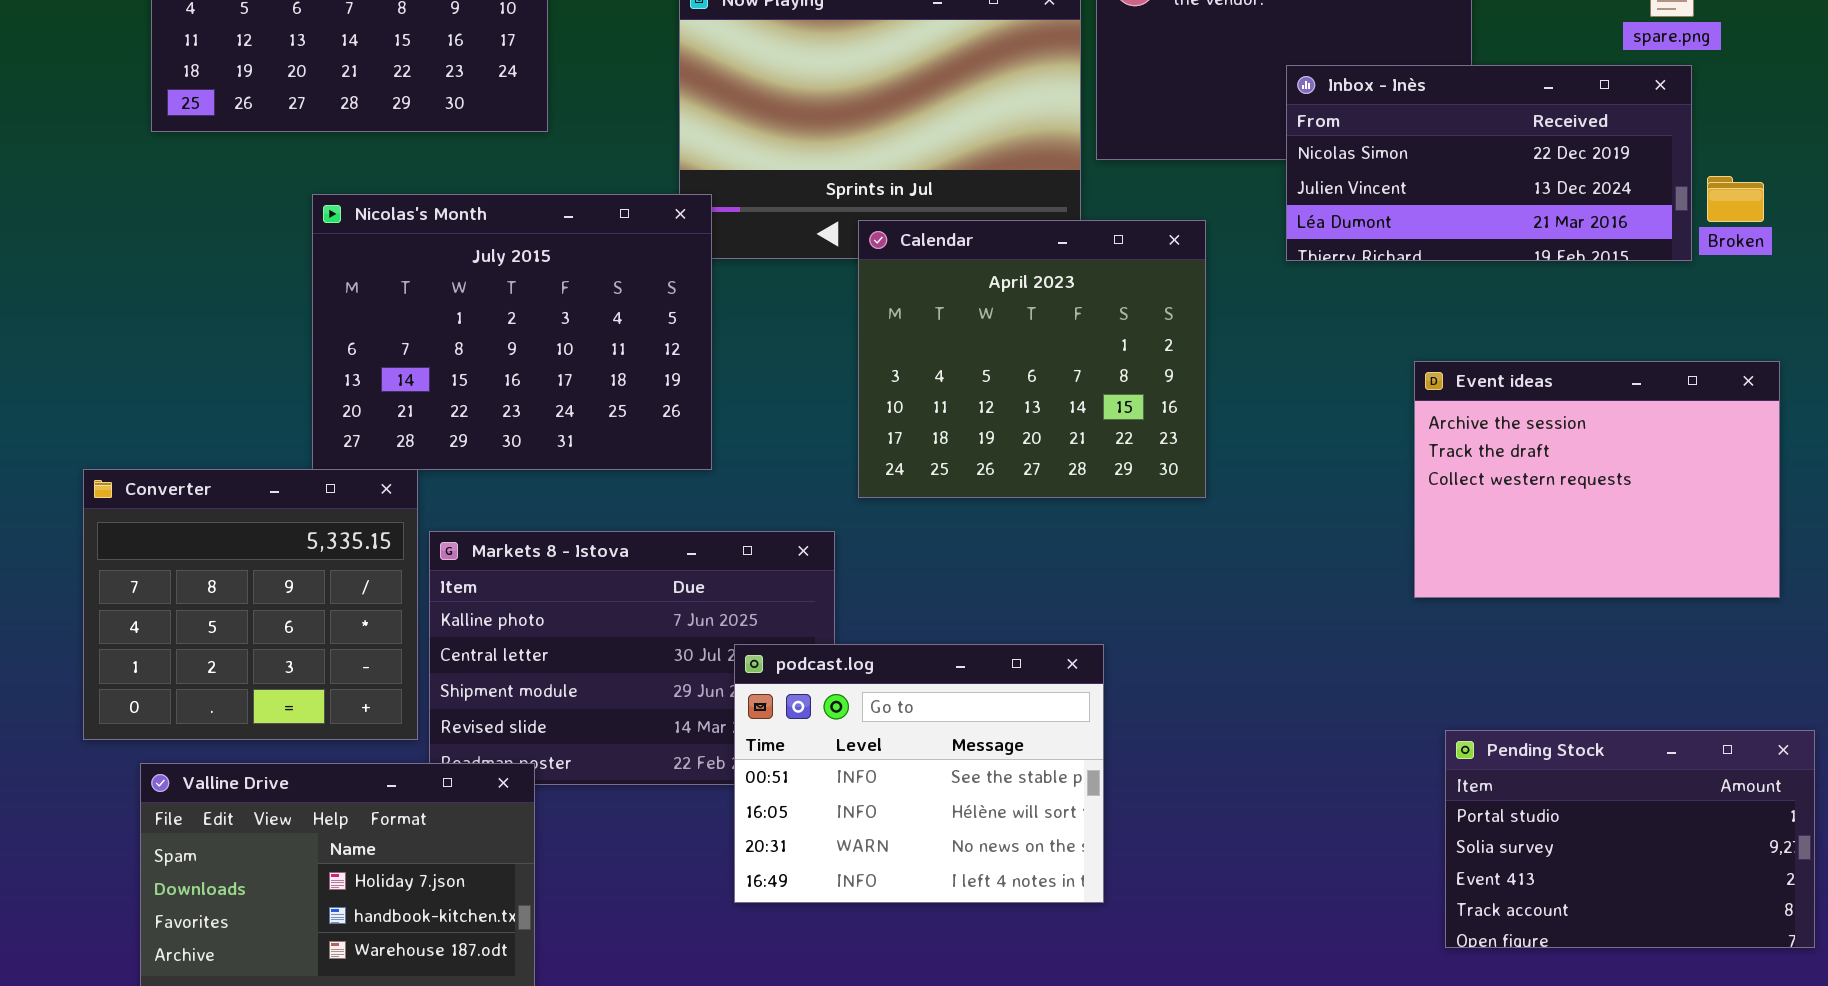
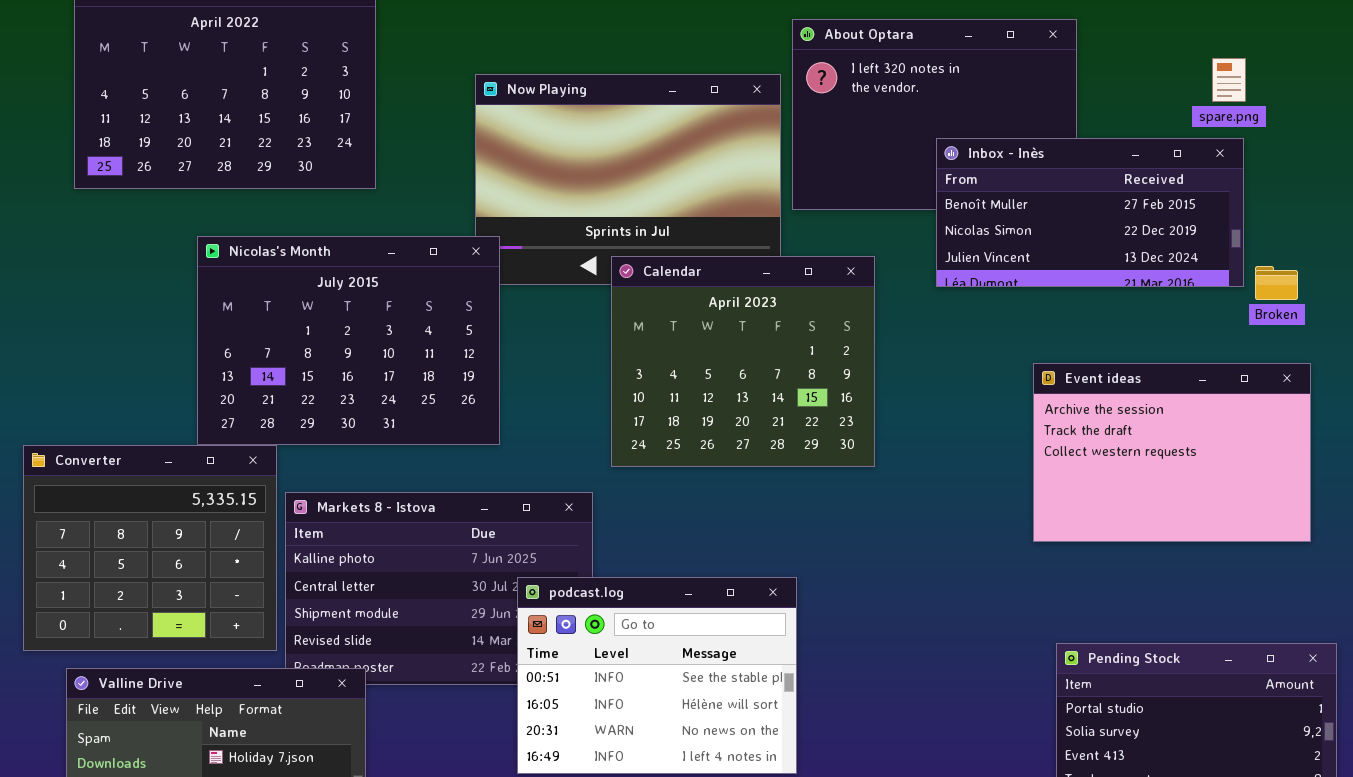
Inbox - Inès: [1286,65,1692,261] -> [936,138,1244,287], scrolled up 1 row
Broken: [1707,176,1764,222] -> [1255,266,1298,300], moved

